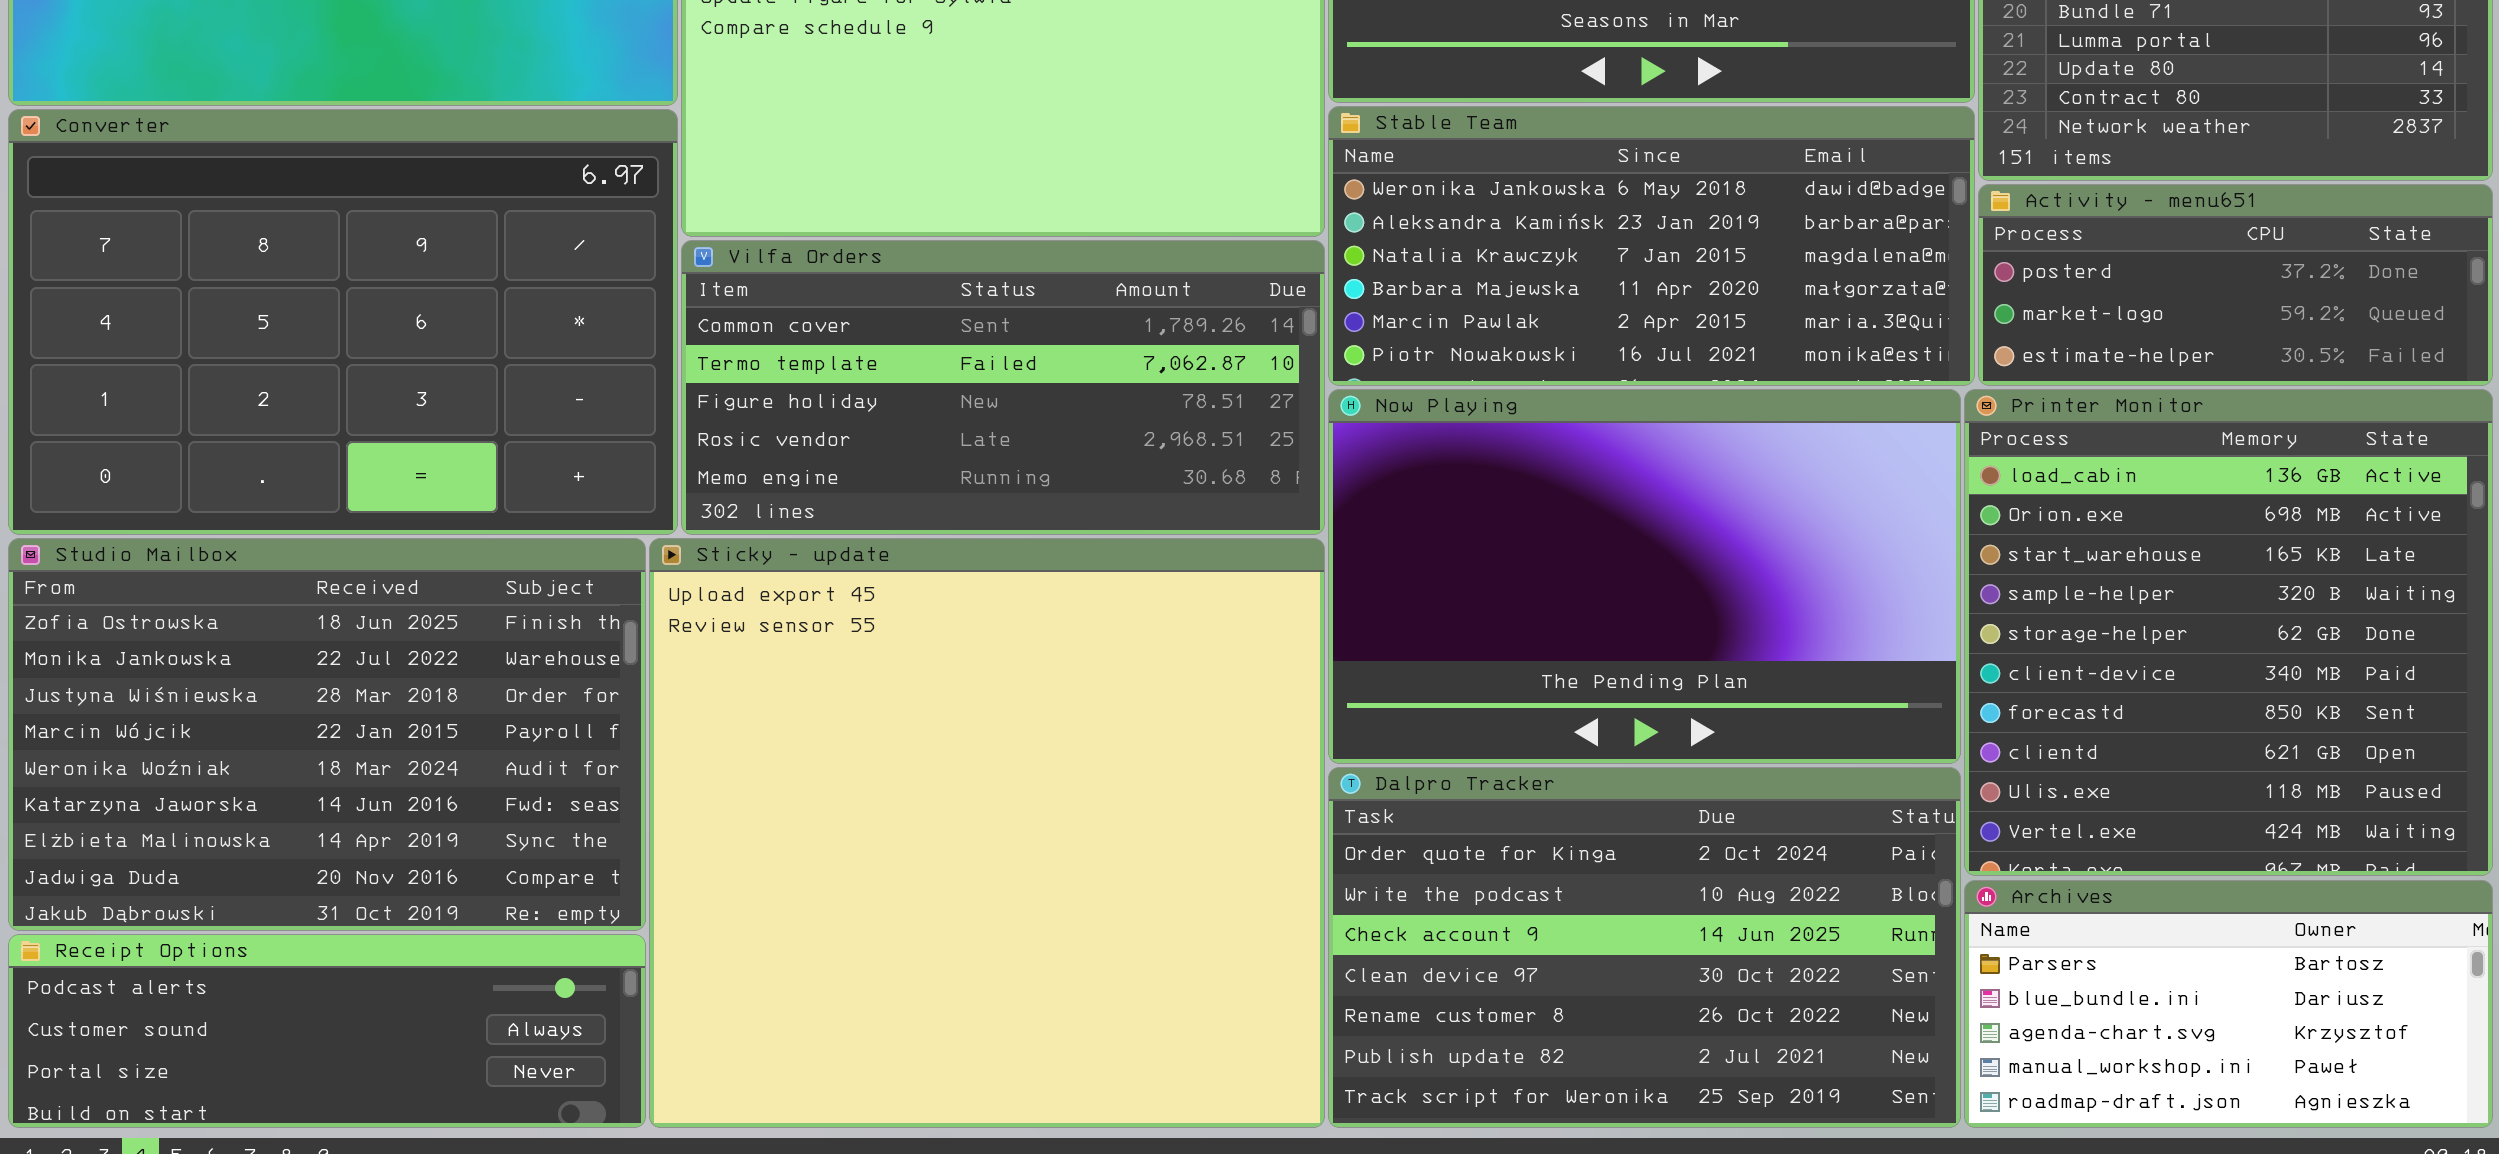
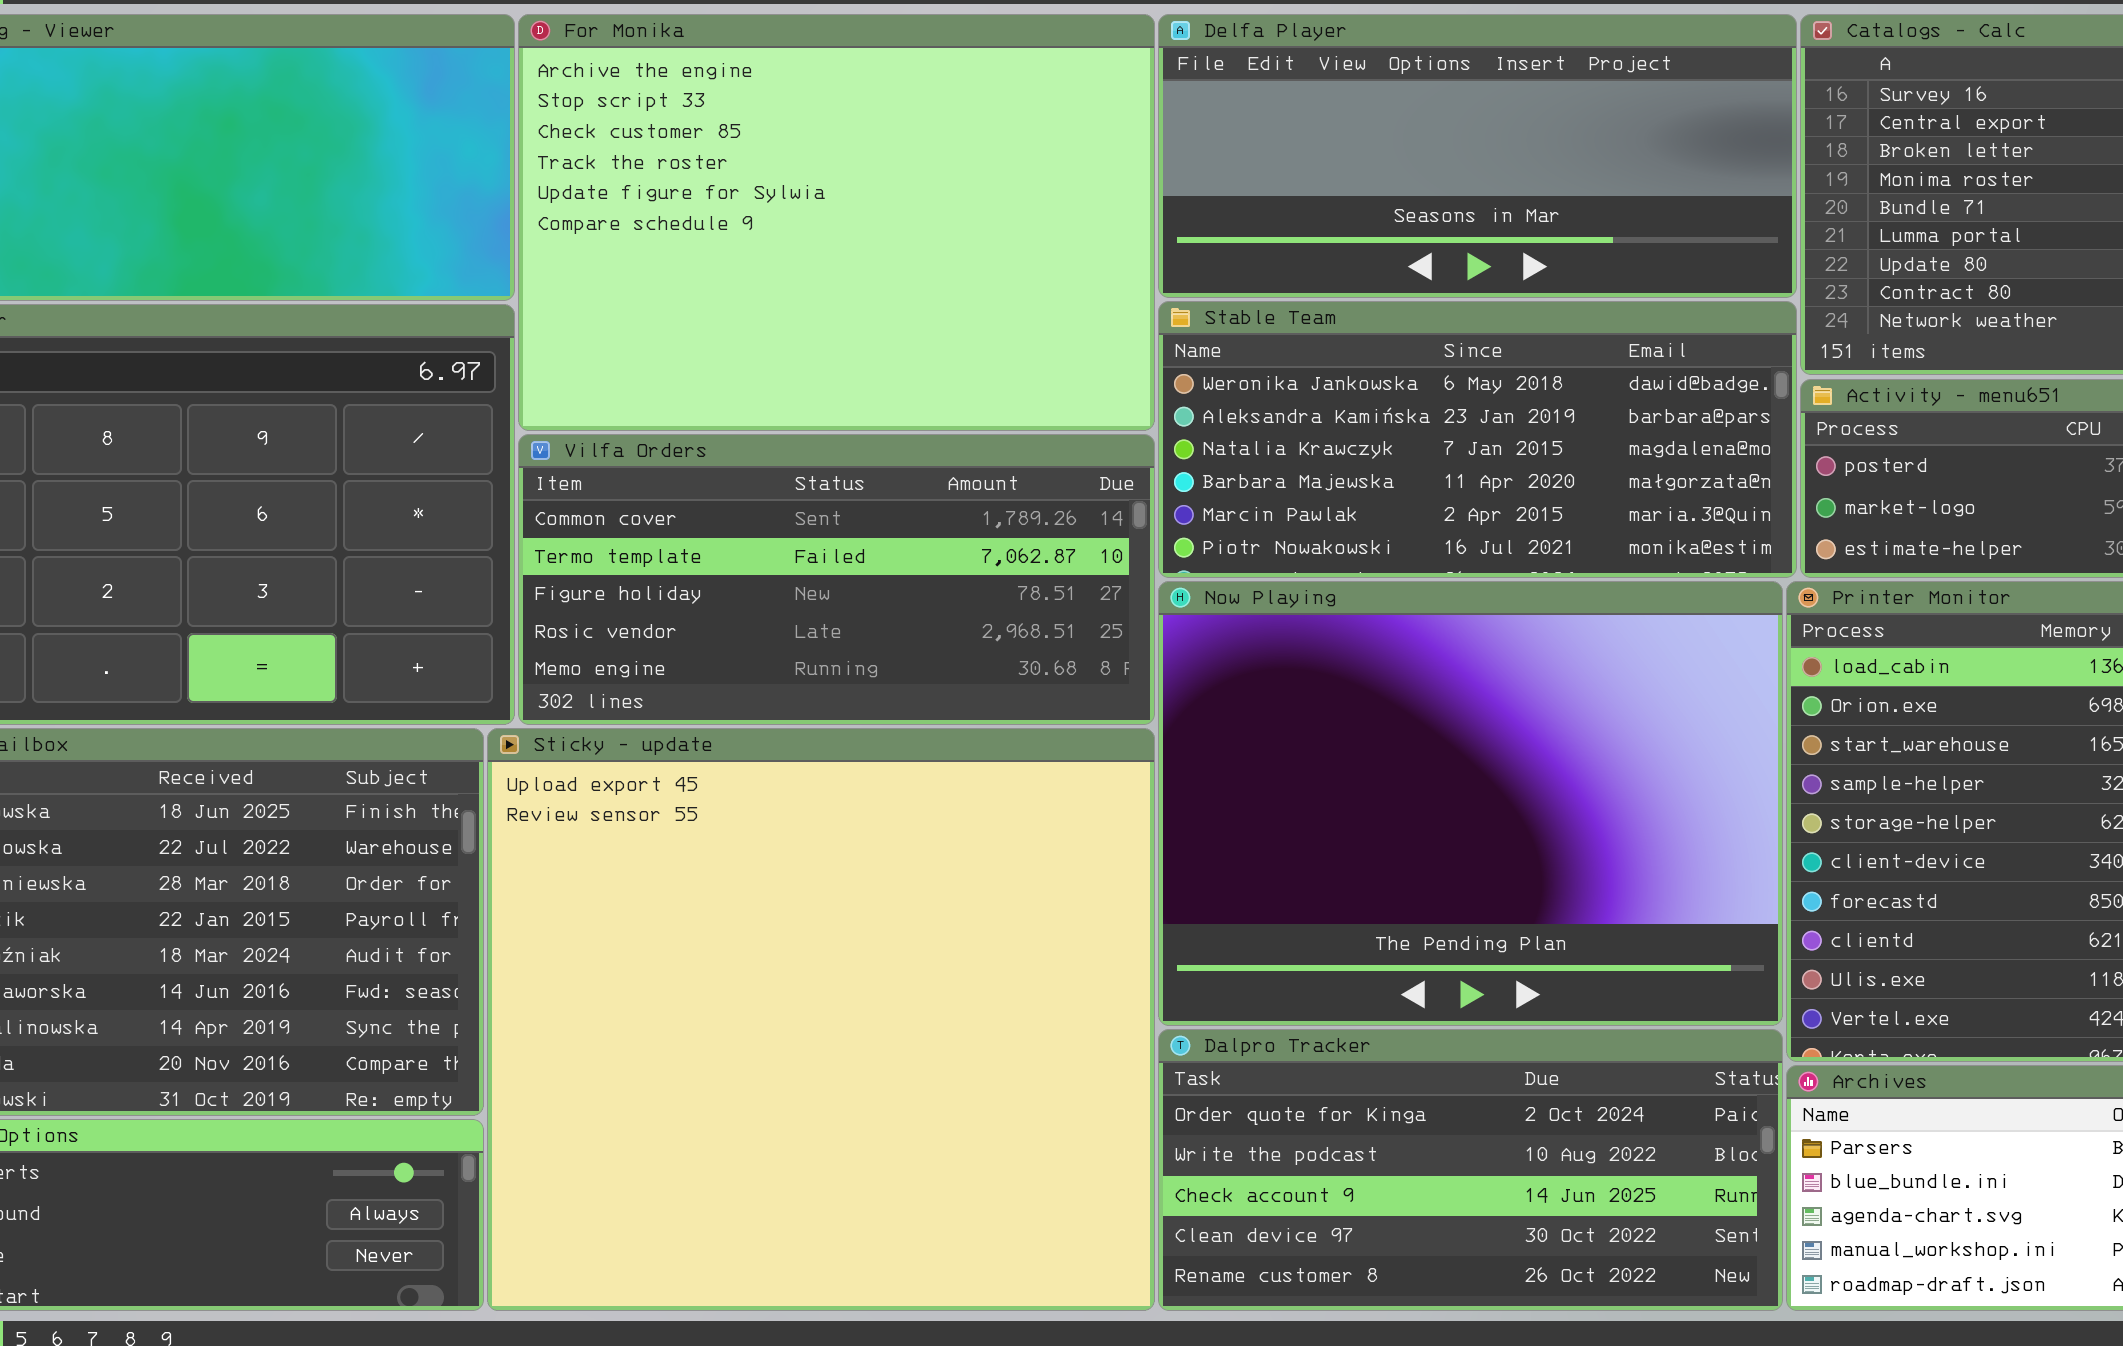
Now Playing: [1328,389,1961,764] -> [1158,581,1783,1026], resized
Dalpro Tracker: [1328,767,1961,1128] -> [1158,1029,1783,1311], resized

